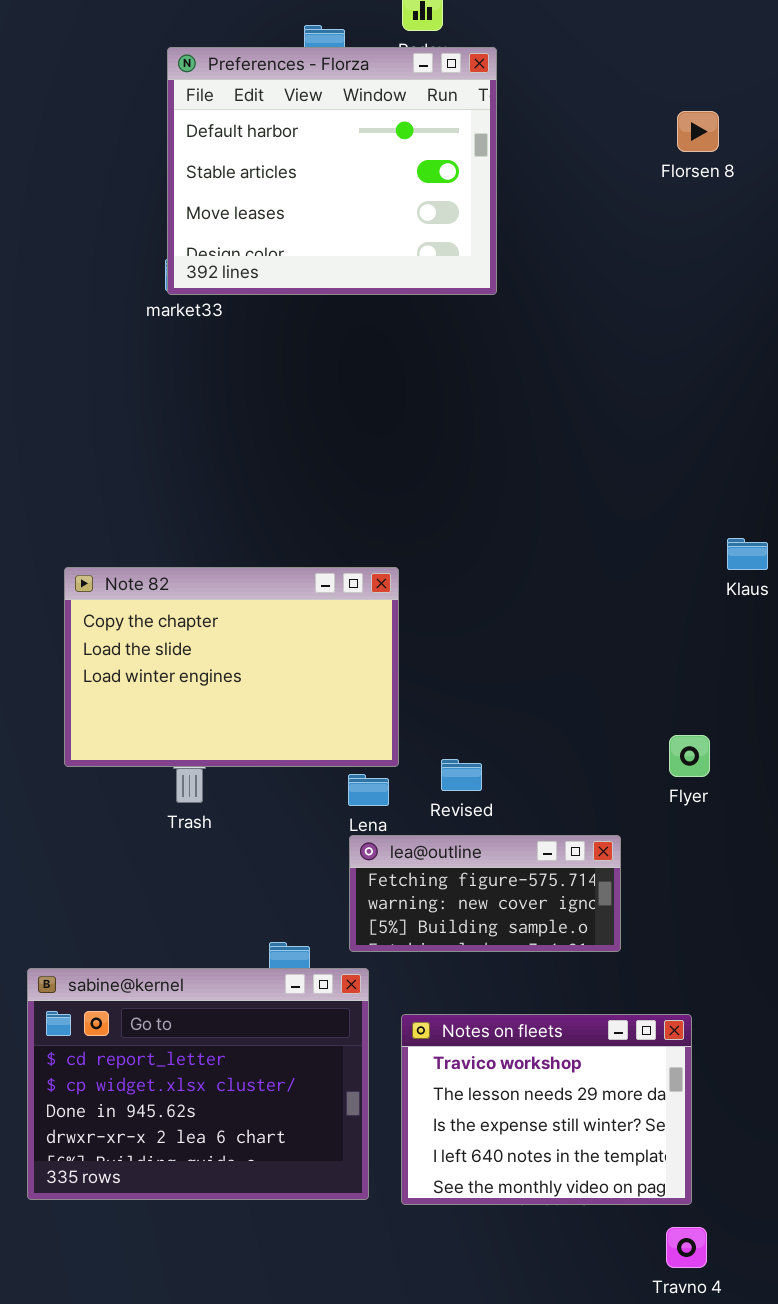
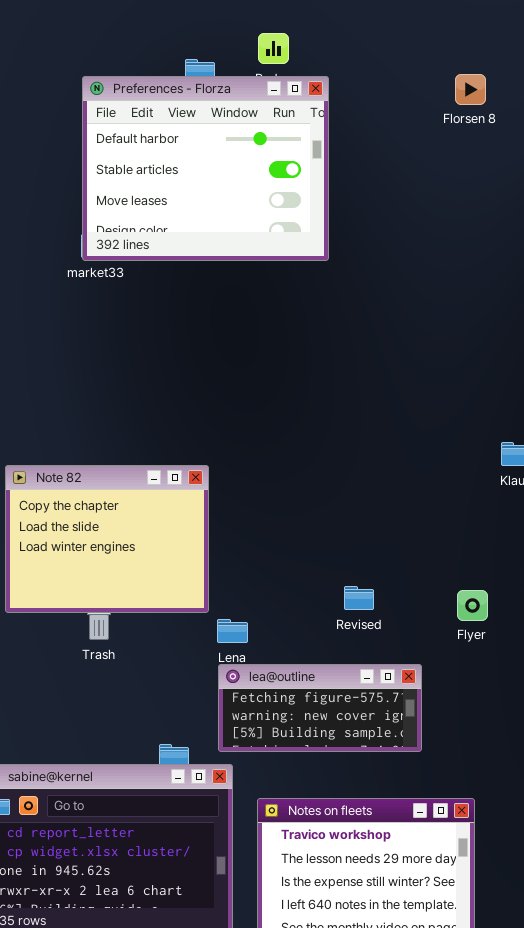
Florsen 8: [677,111,719,152] -> [455,74,486,105], moved
Note 82: [64,567,399,767] -> [5,465,209,613], resized
Revised: [441,759,482,791] -> [344,586,374,610], moved

